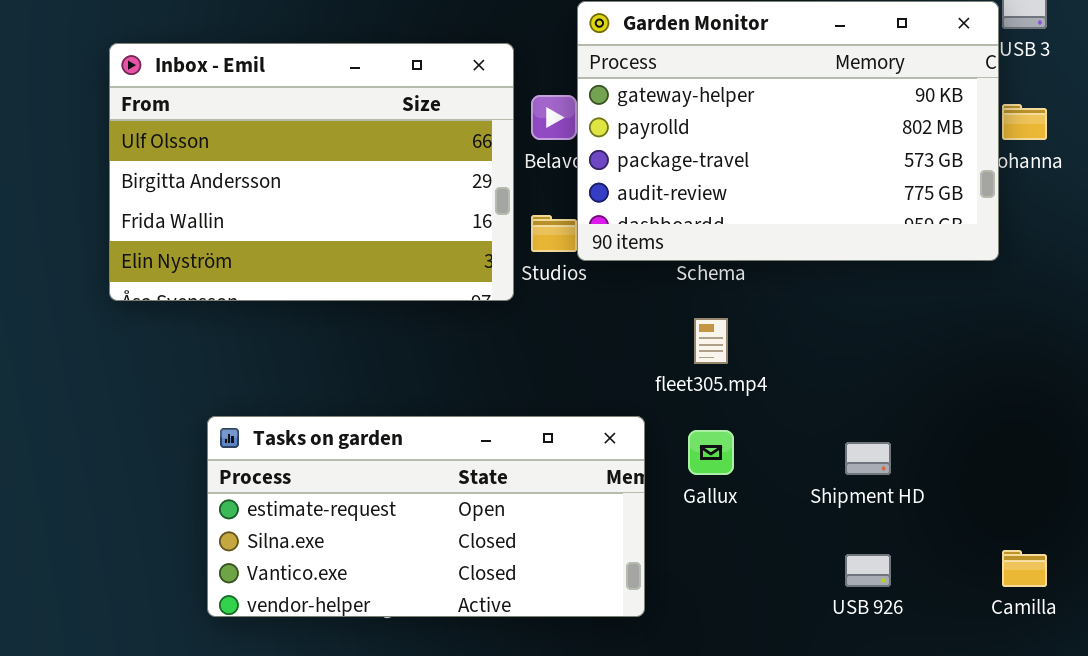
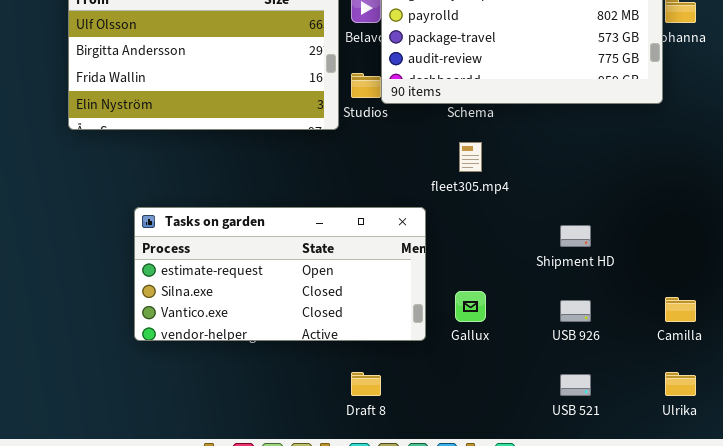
Gallux: [688,430,734,475] -> [455,291,486,322], moved

